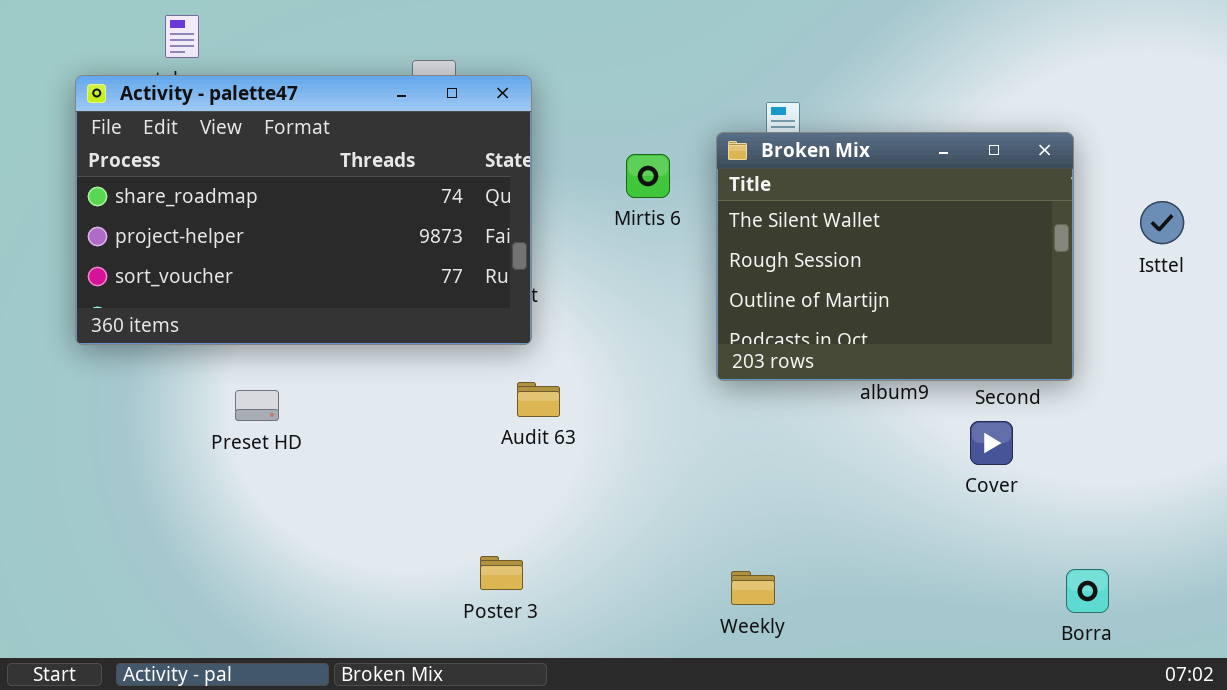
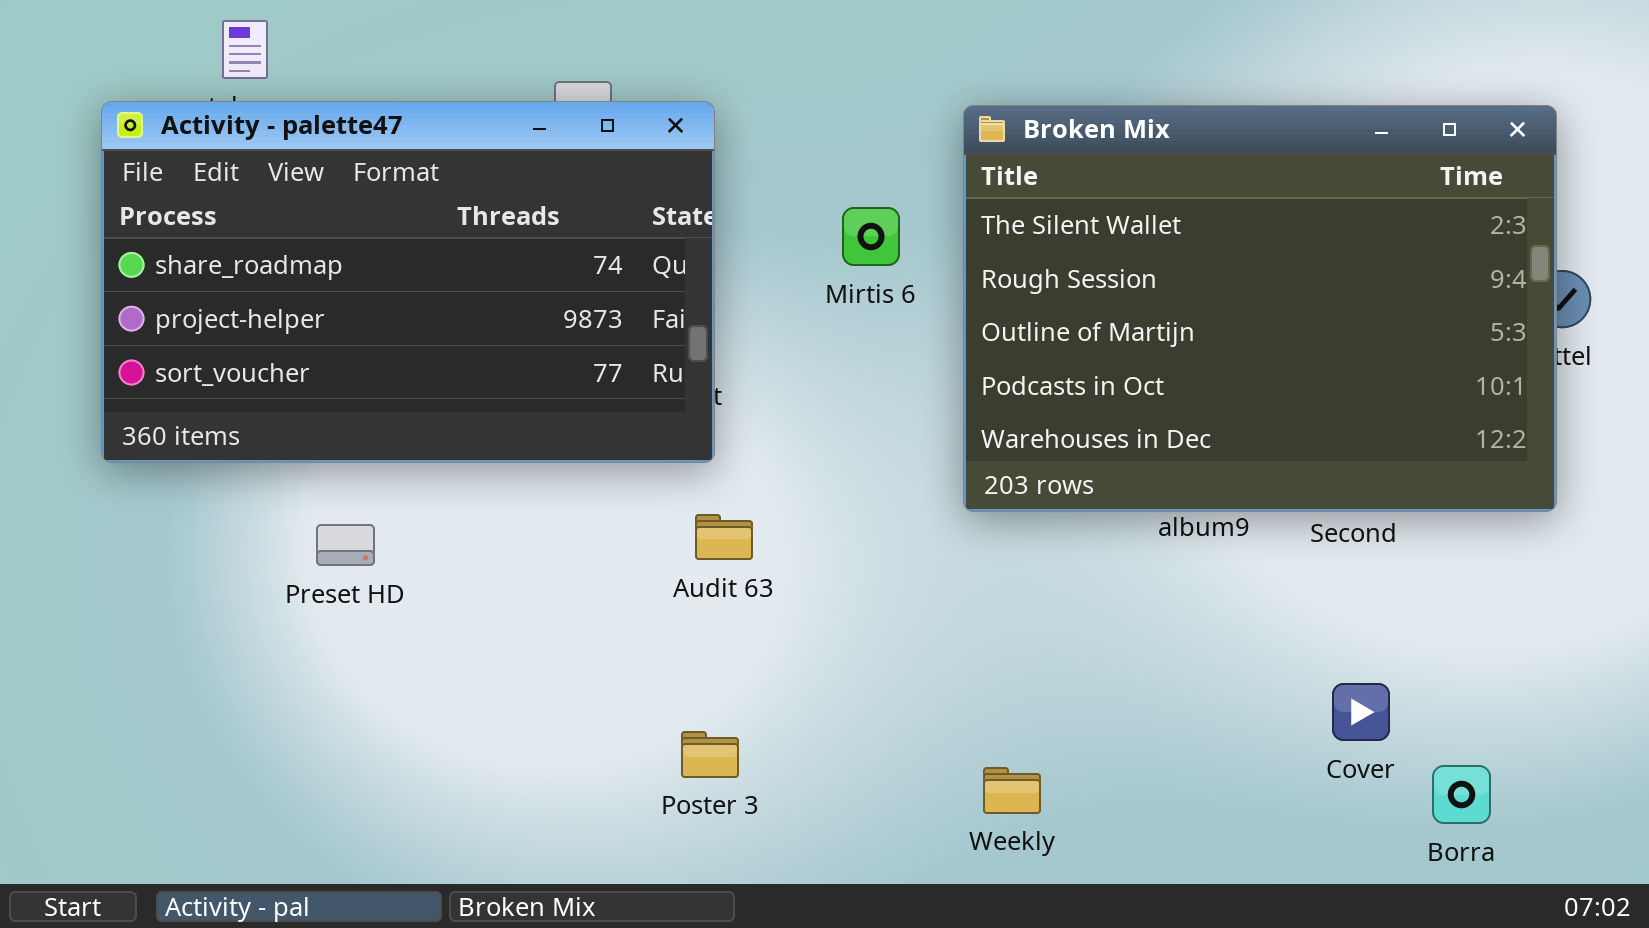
Broken Mix: [716,132,1074,381] -> [963,105,1557,512], resized
Cover: [970,421,1013,465] -> [1332,683,1390,741], moved
Poster 3: [480,556,523,590] -> [681,731,739,778], moved

